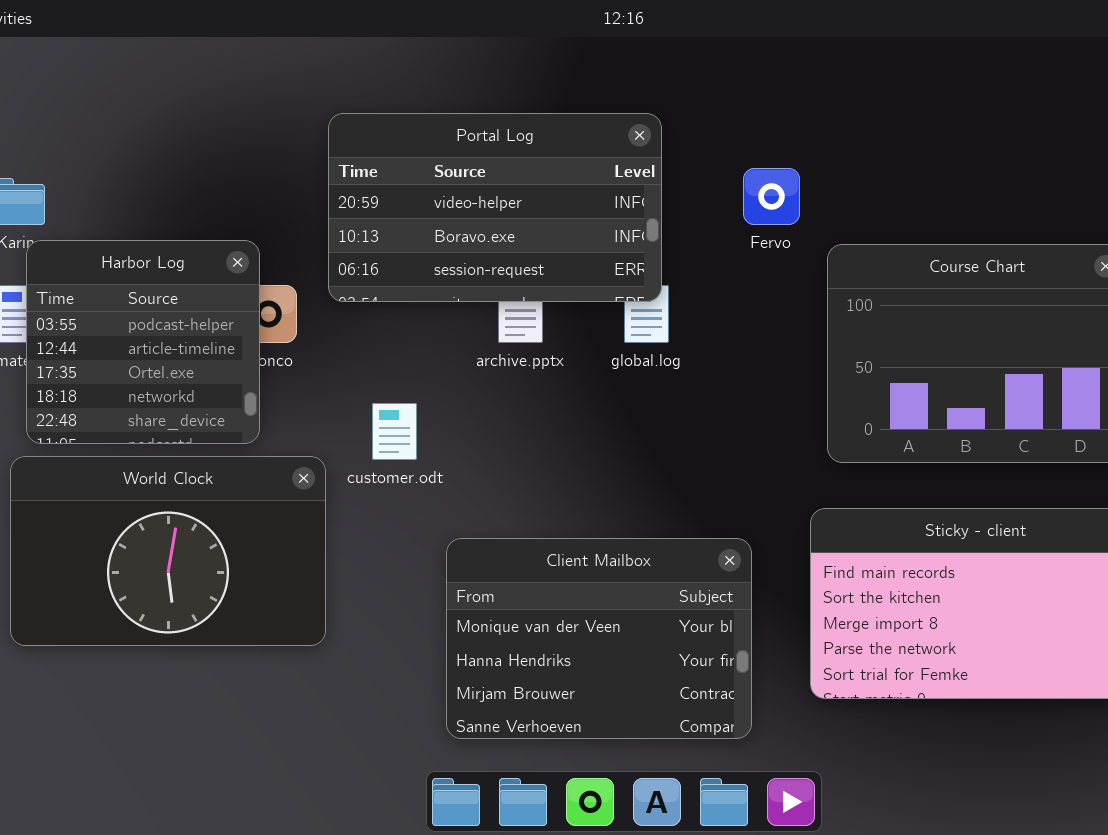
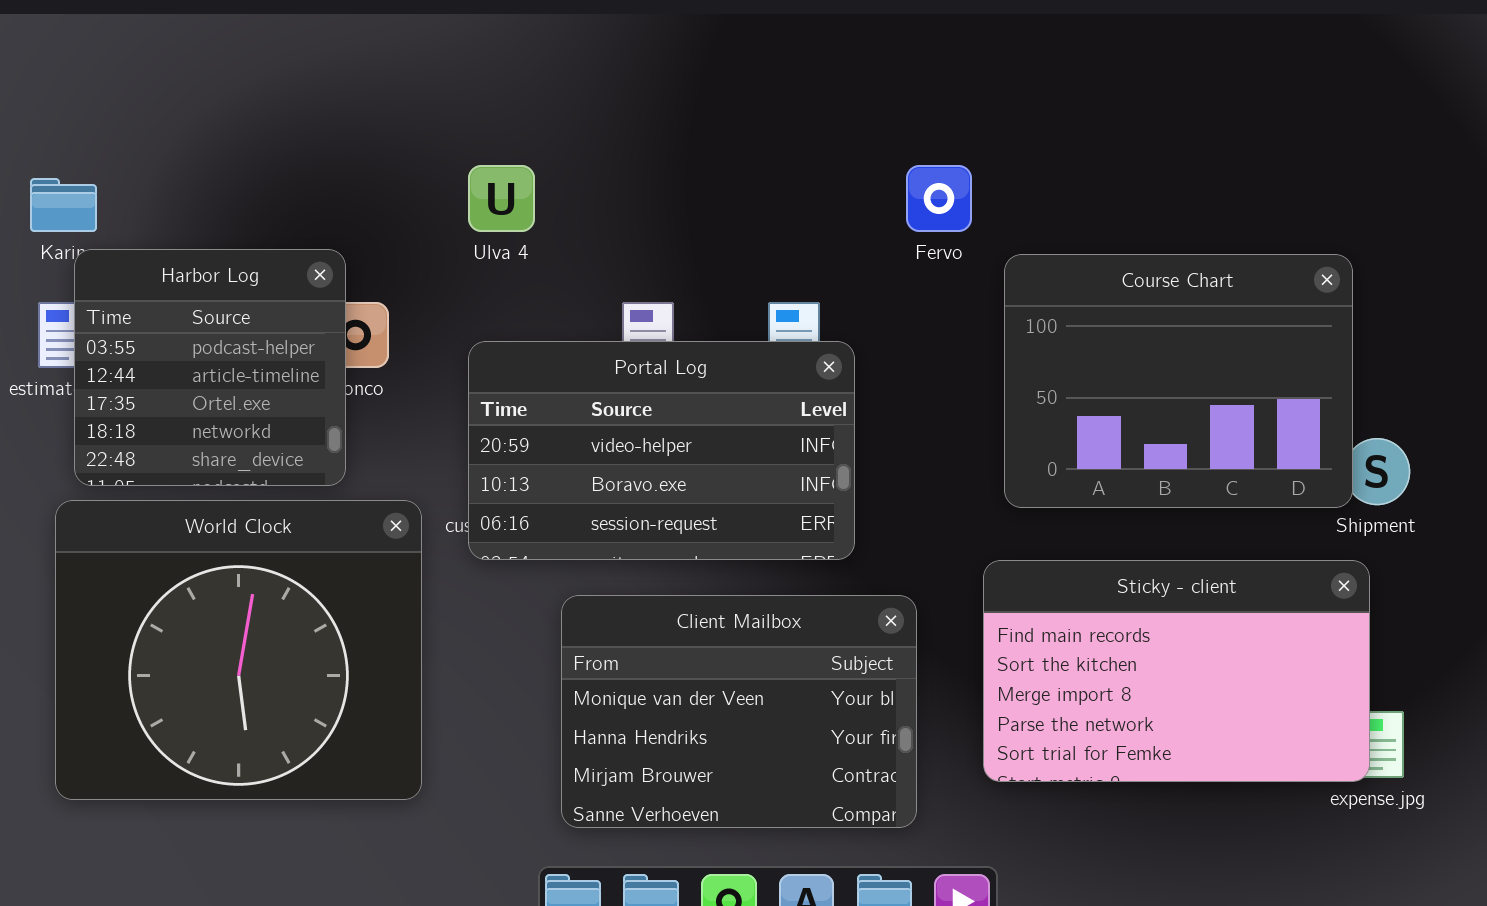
Portal Log: [328,113,662,302] -> [468,341,855,560], moved
World Clock: [10,456,326,646] -> [55,500,422,800], resized

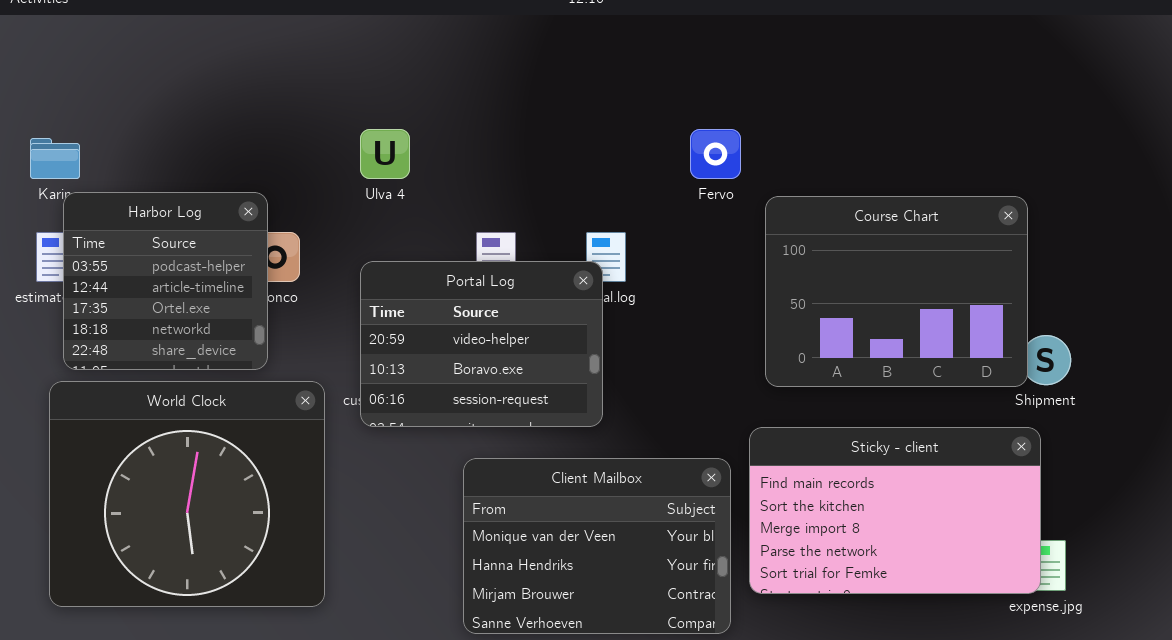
Portal Log: [468,341,855,560] -> [360,261,603,427], resized
Client Mailbox: [561,595,917,828] -> [463,458,731,634], moved

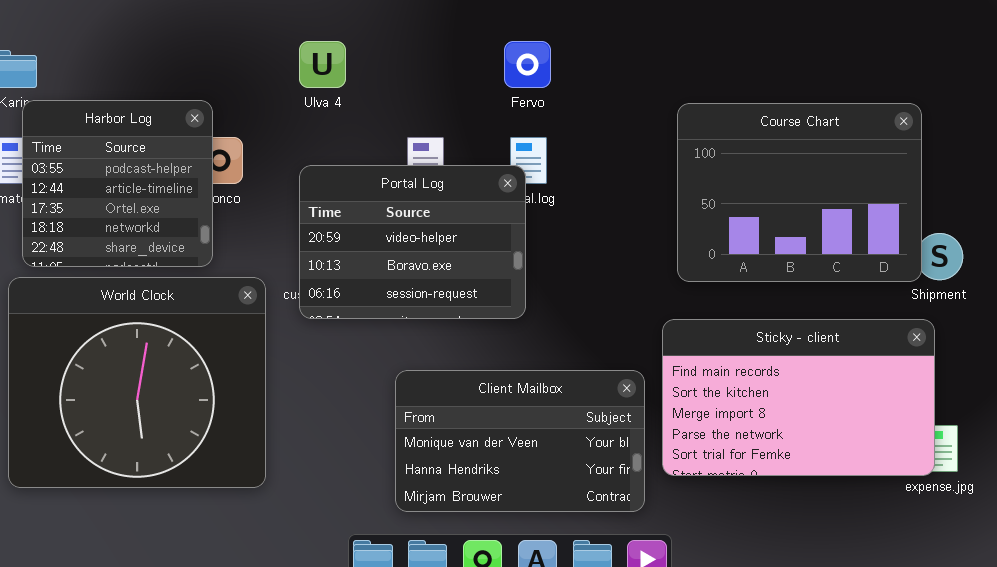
Fervo: [690,129,741,179] -> [504,41,551,88], moved
Client Mailbox: [463,458,731,634] -> [395,370,645,512], resized

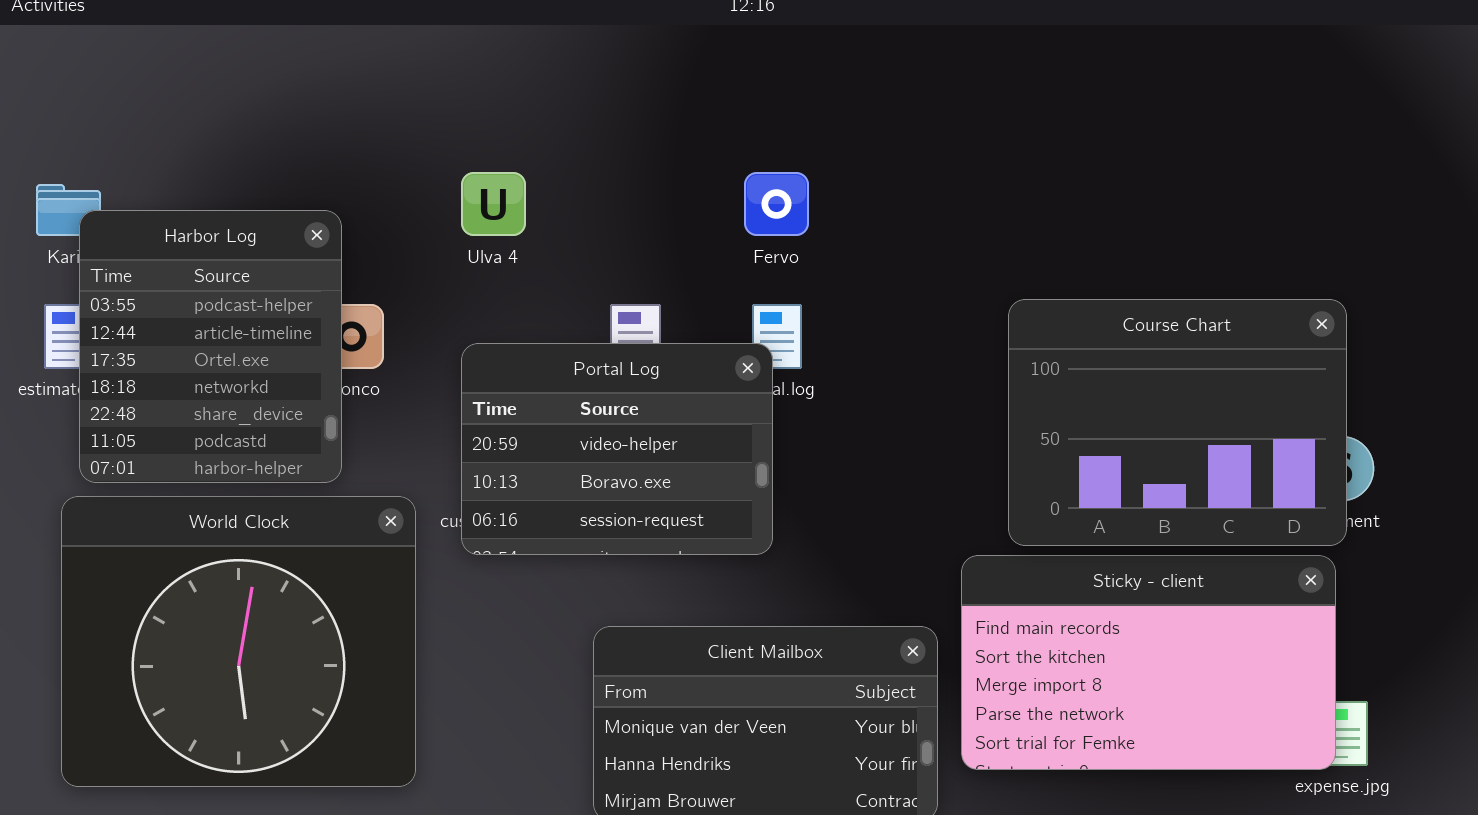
Harbor Log: [22,100,213,267] -> [79,210,342,483], resized
Course Chart: [677,103,922,282] -> [1008,299,1347,546], moved

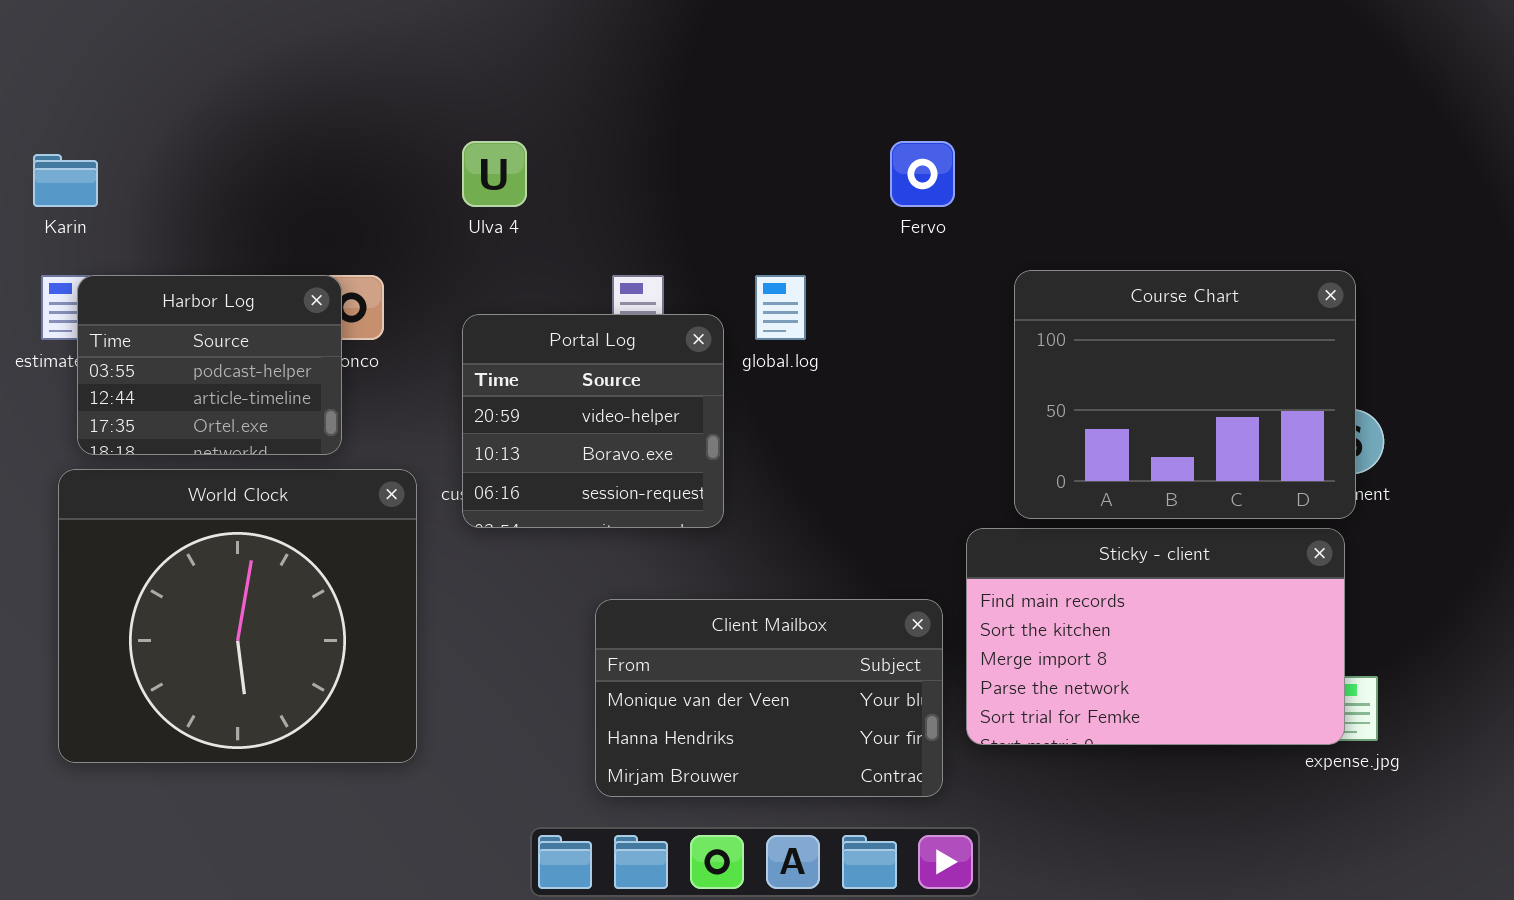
Fervo: [744,172,809,236] -> [890,141,955,207], moved
Harbor Log: [79,210,342,483] -> [77,275,342,455], resized
Portal Log: [461,343,773,555] -> [462,314,724,528], resized

